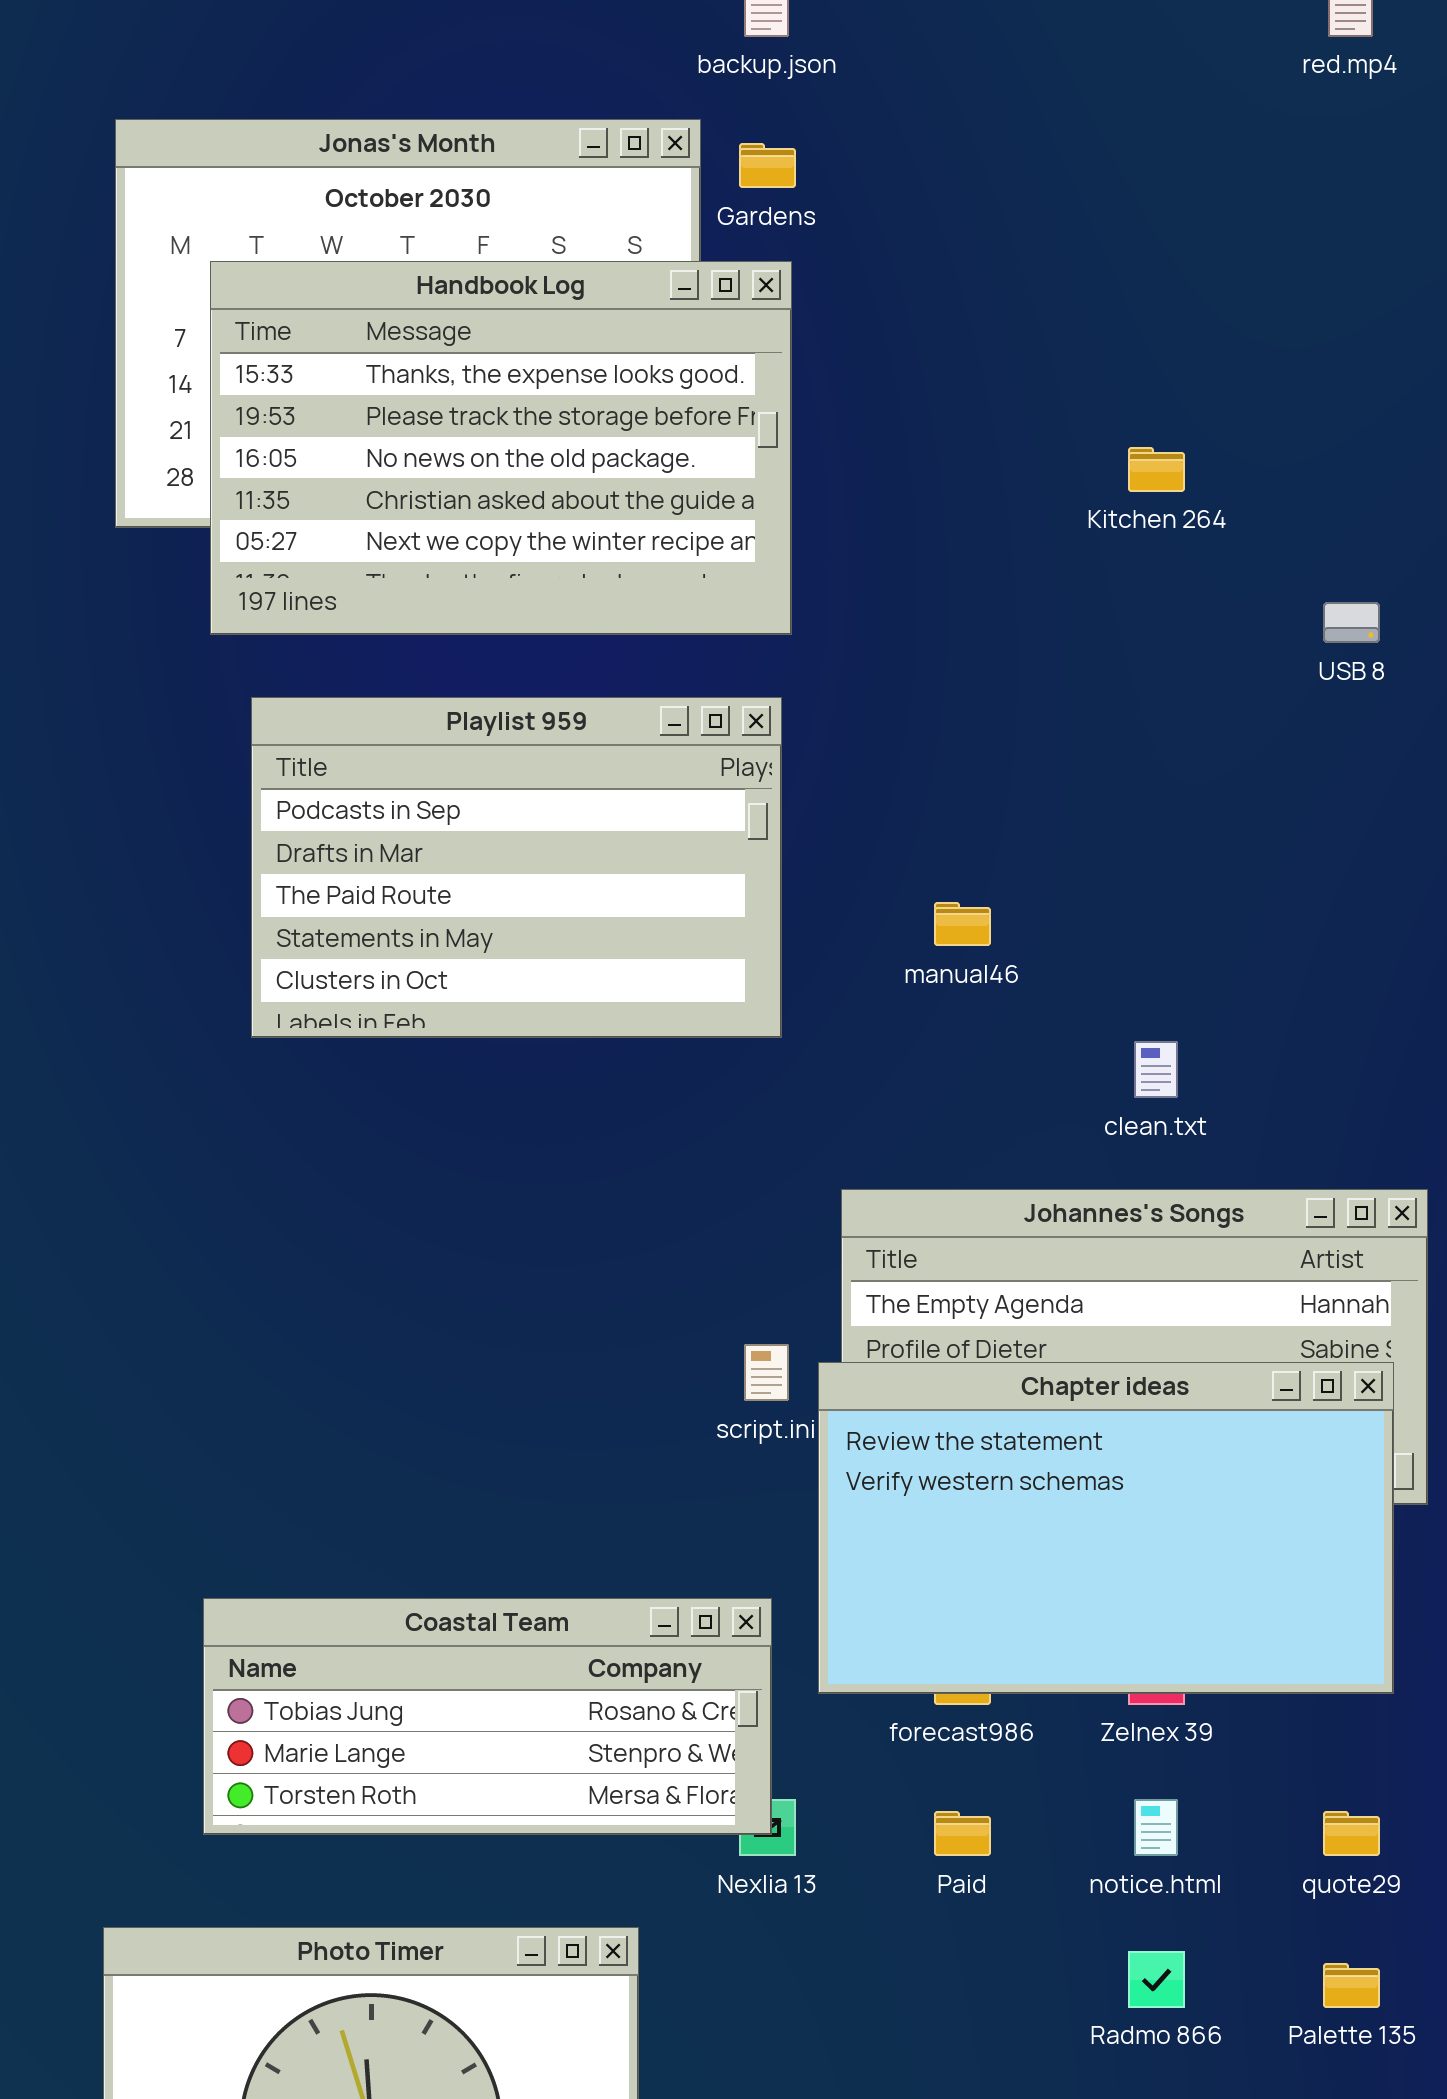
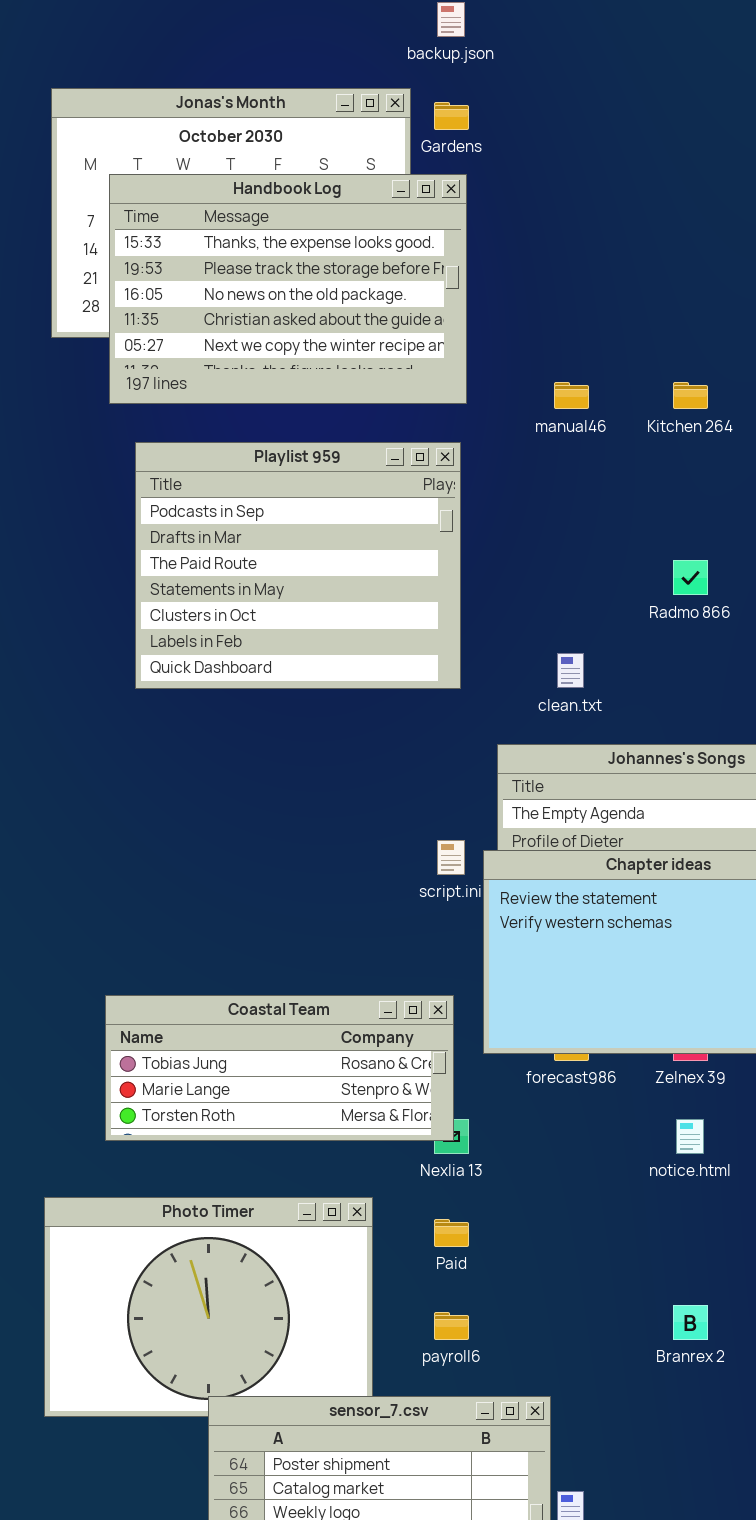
Kitchen 264: [1128,447,1185,492] -> [673,382,708,409], moved
Playlist 959: [251,697,782,1038] -> [135,442,461,689], resized
manual46: [934,902,991,946] -> [554,382,589,409], moved
clean.txt: [1134,1041,1178,1098] -> [557,653,584,688], moved
Paid: [934,1811,991,1856] -> [434,1219,469,1247], moved
Radmo 866: [1128,1951,1185,2008] -> [673,560,708,595], moved

